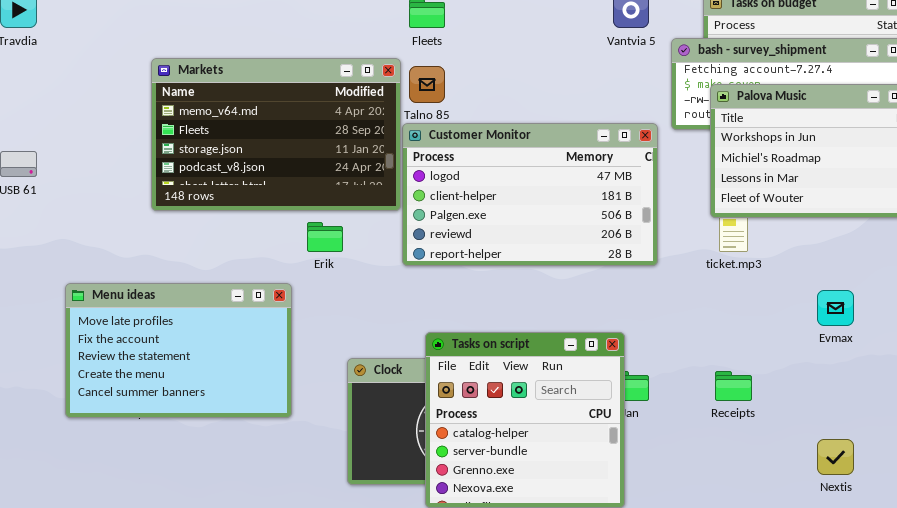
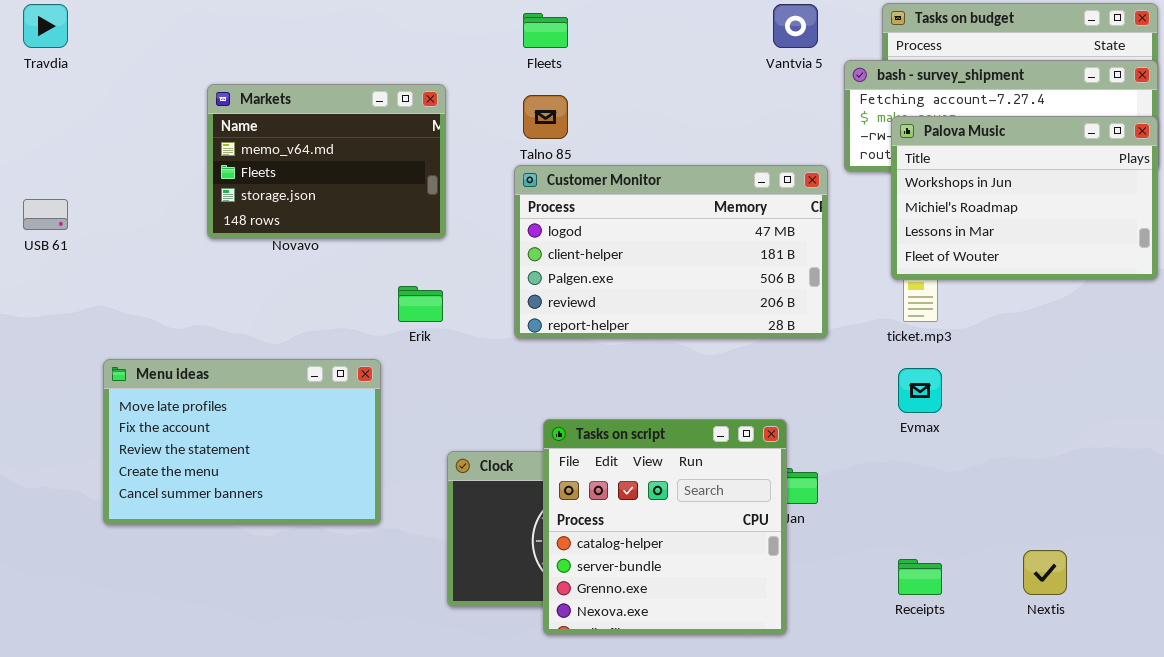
Markets: [151,58,401,211] -> [207,84,446,239], resized
Evmax: [817,290,854,326] -> [898,368,942,413], moved
Receipts: [715,371,752,401] -> [898,559,942,595], moved

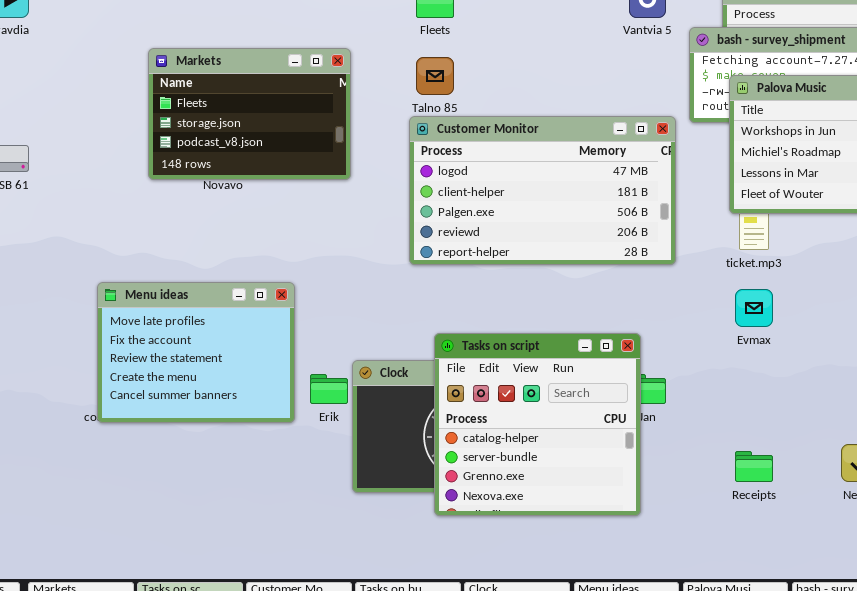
Markets: [207,84,446,239] -> [148,48,351,180], scrolled down 1 row
Erik: [398,286,443,322] -> [310,374,348,404], moved
Menu ideas: [103,359,381,525] -> [97,282,295,423], resized

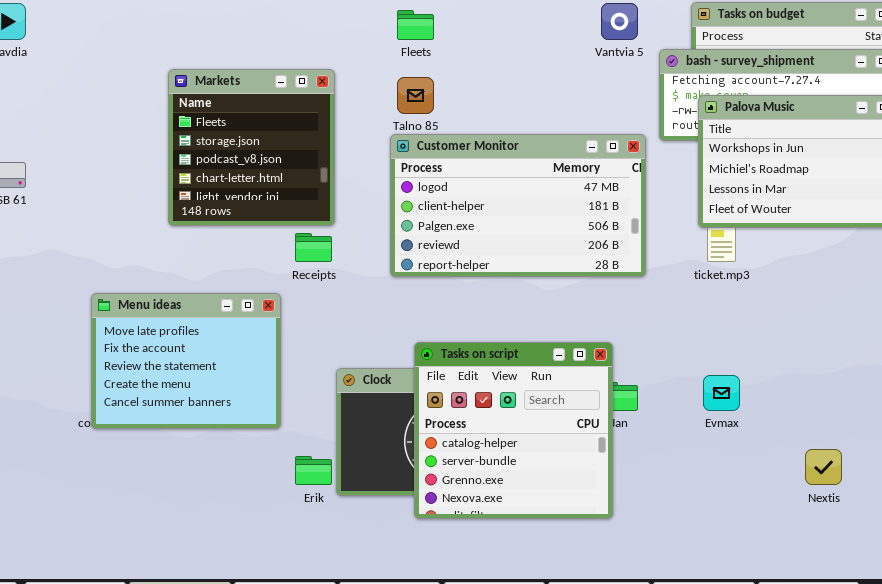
Markets: [148,48,351,180] -> [168,69,335,226], resized
Evmax: [735,289,773,327] -> [703,375,740,411], moved
Erik: [310,374,348,404] -> [295,456,332,485], moved
Receipts: [735,451,773,482] -> [295,233,332,262], moved

